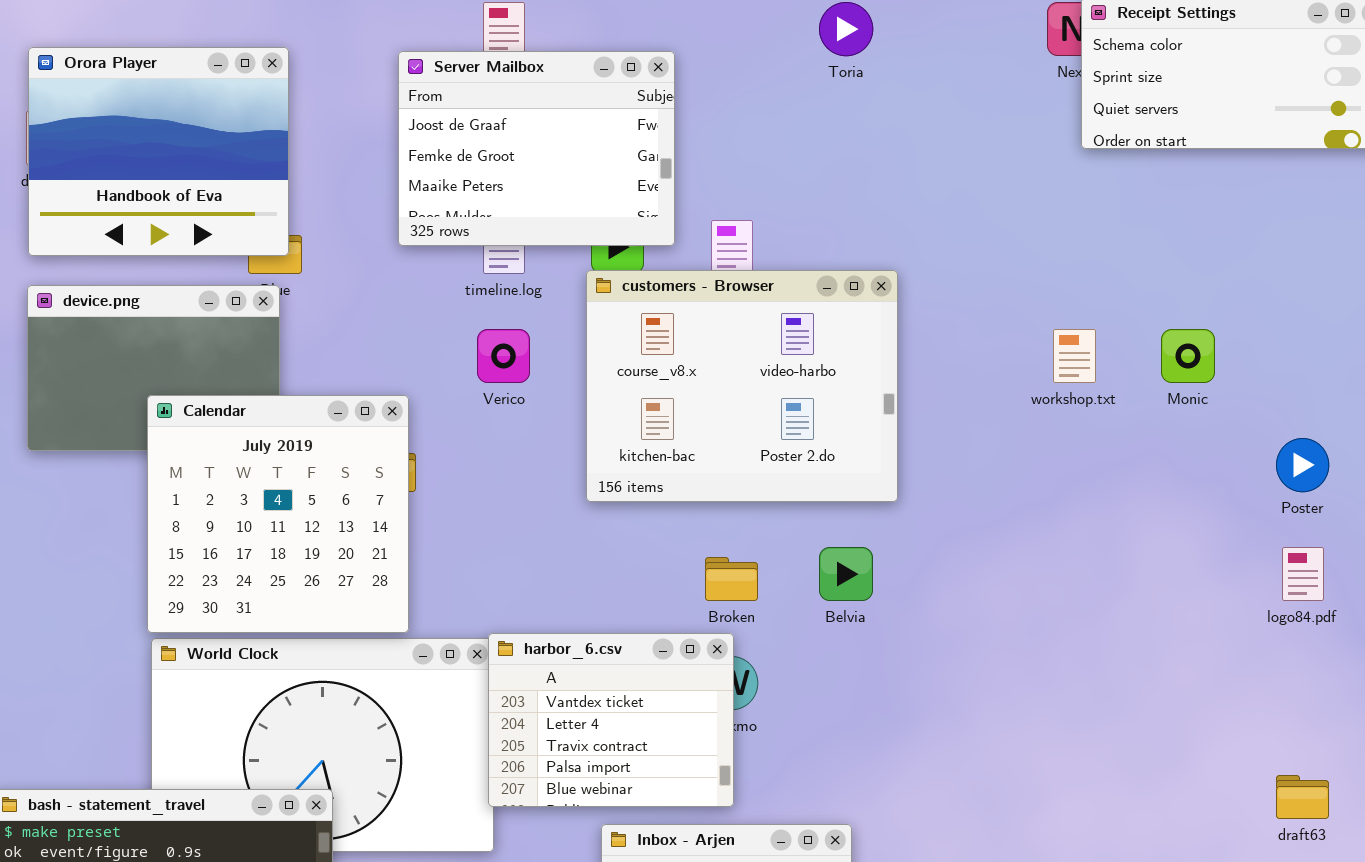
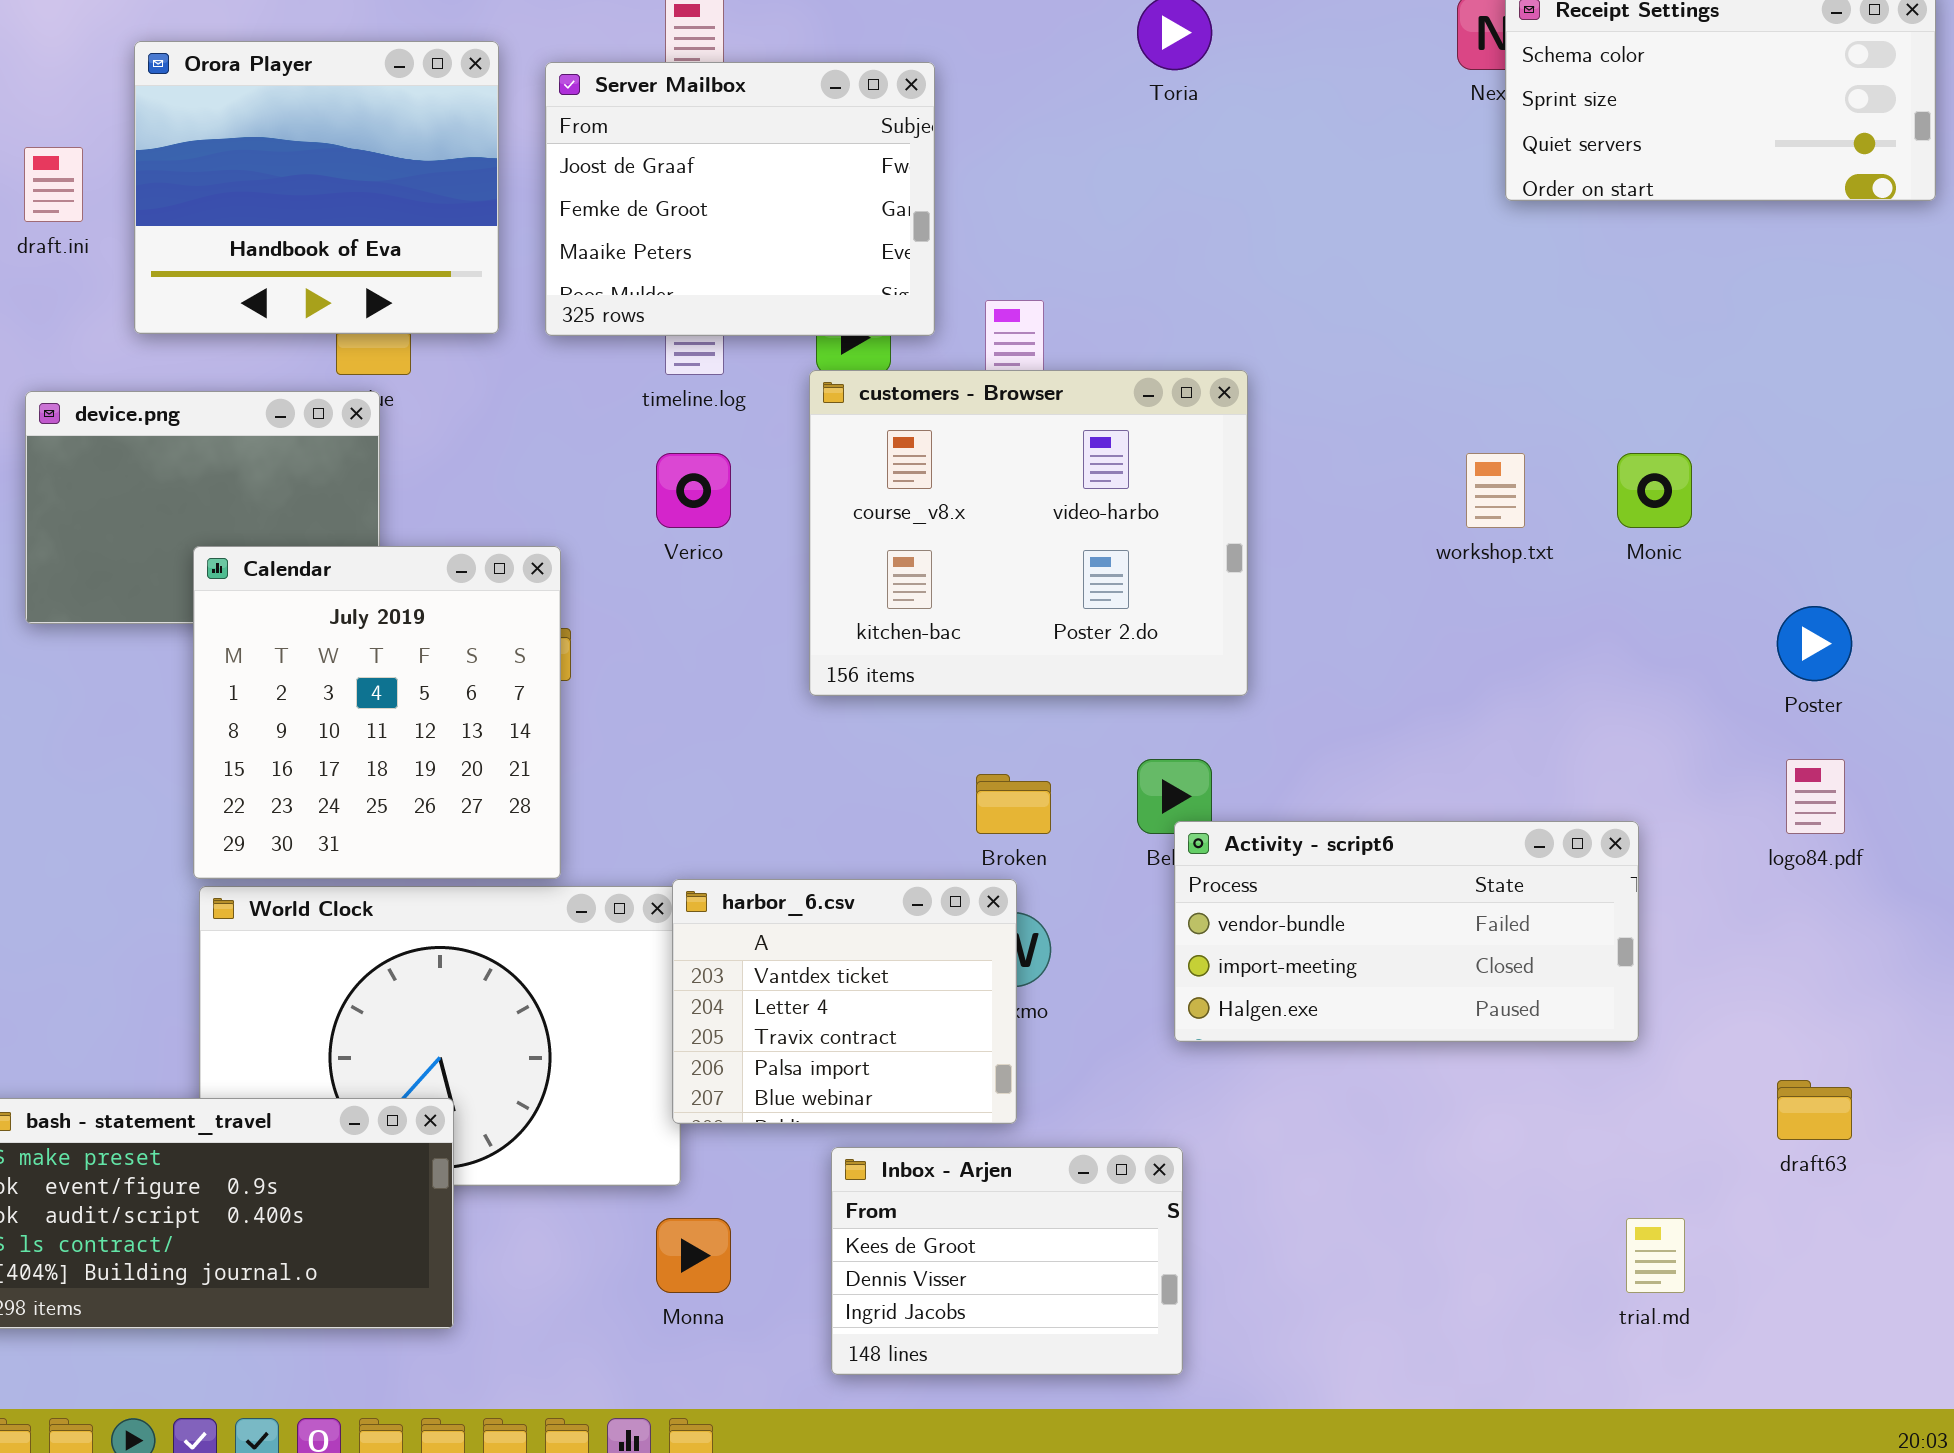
Orora Player: [28,47,289,256] -> [134,41,499,334], moved
Activity - script6: none -> [1174,821,1639,1042], opened

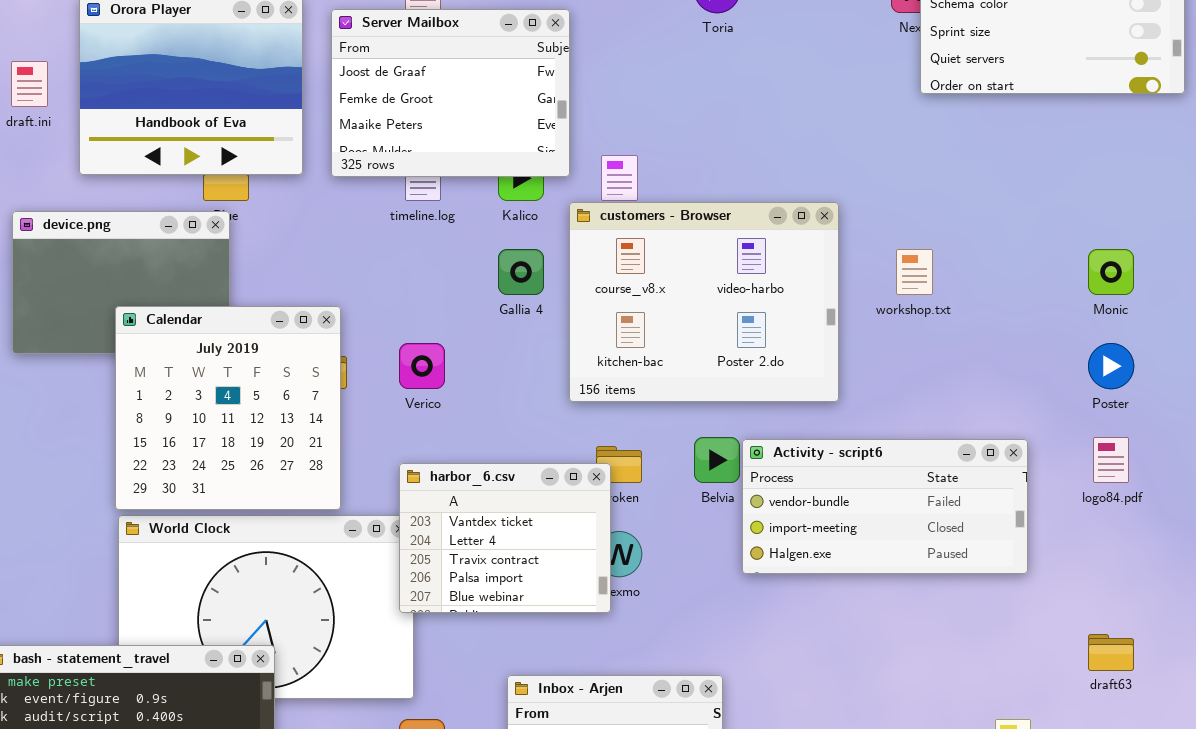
customers - Browser: [809,370,1248,696] -> [569,202,839,402], moved
Verico: [656,453,731,528] -> [399,343,445,389], moved
Monic: [1617,453,1692,528] -> [1088,249,1134,295], moved
Activity - script6: [1174,821,1639,1042] -> [742,439,1028,574], moved
harbor_6.csv: [672,879,1017,1124] -> [399,463,611,613], moved

